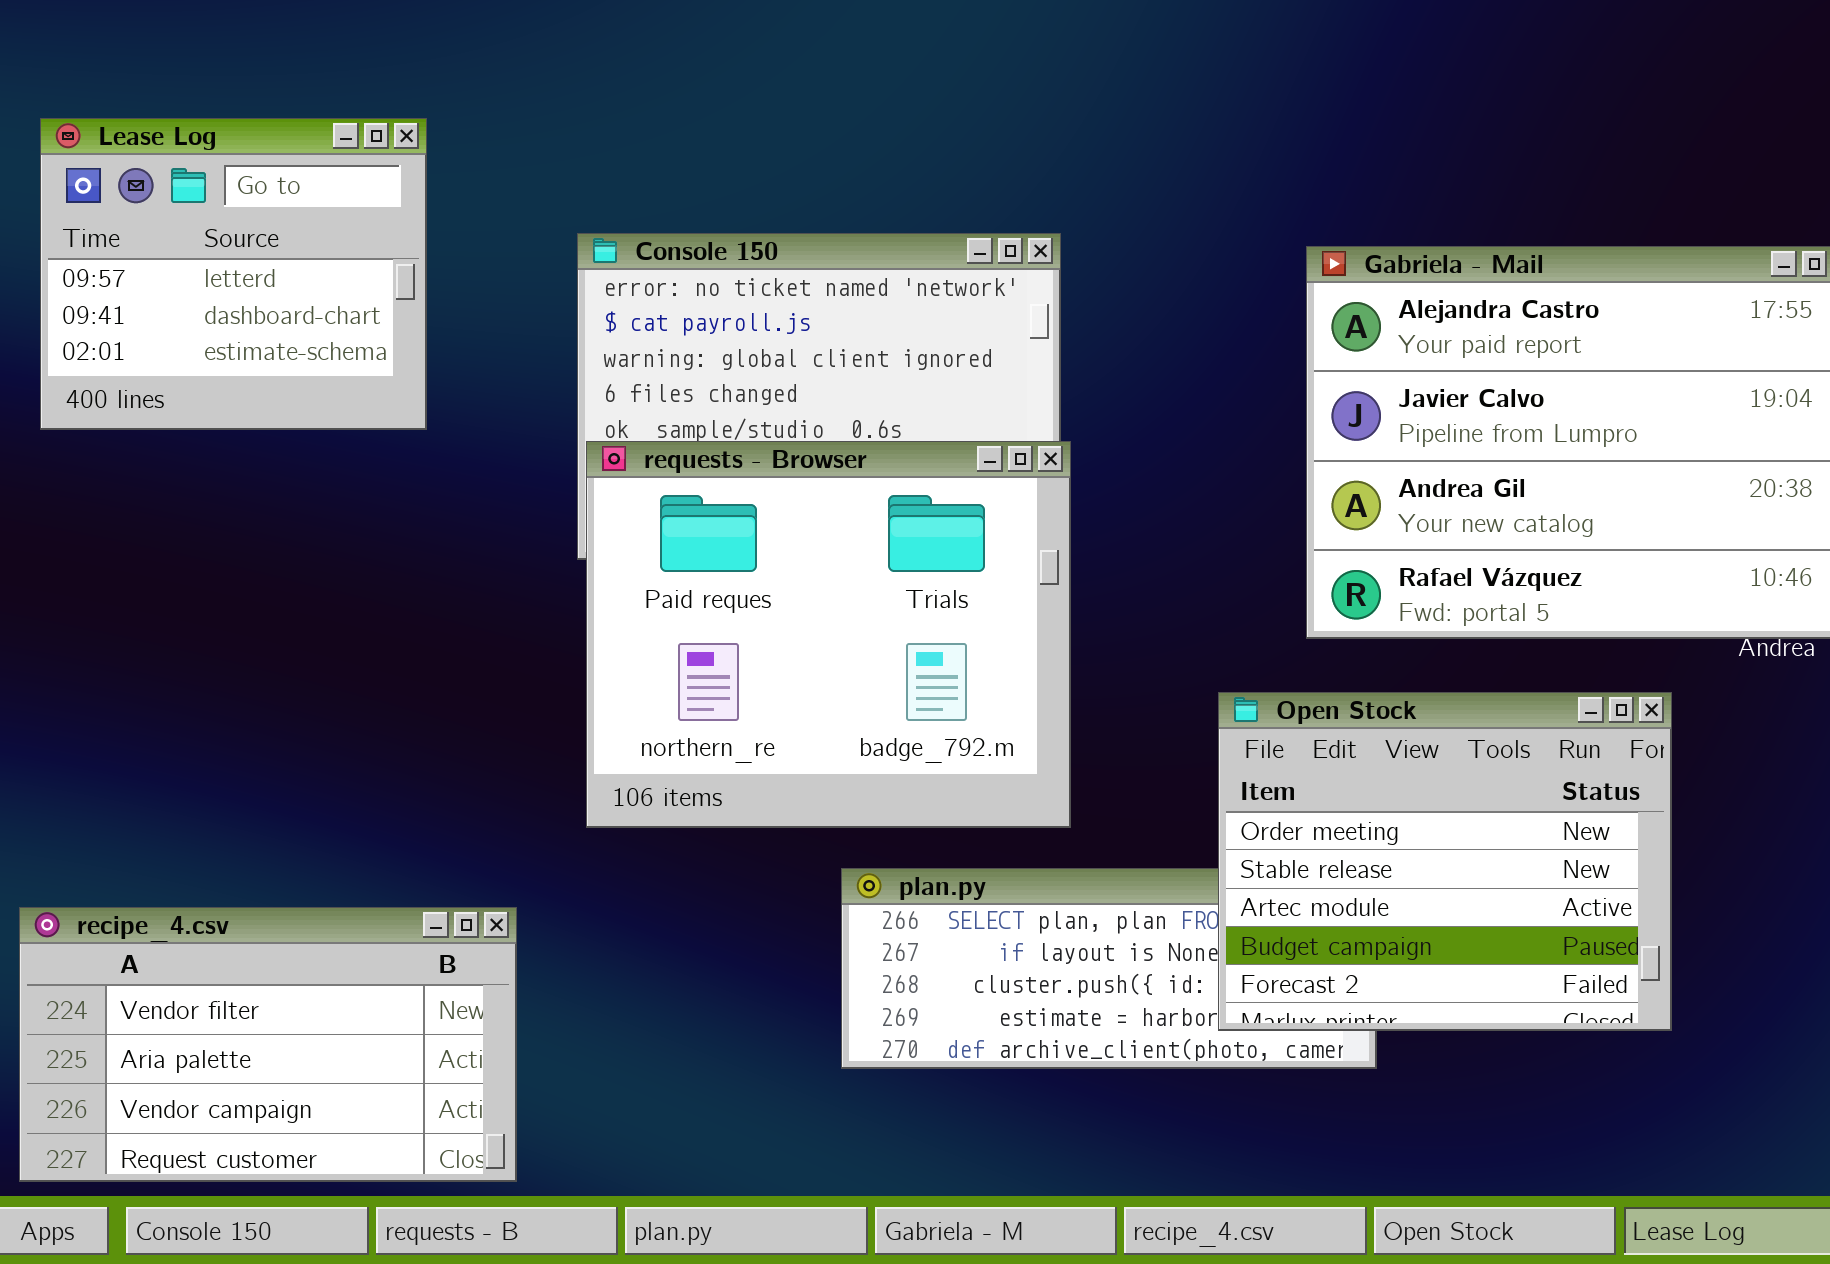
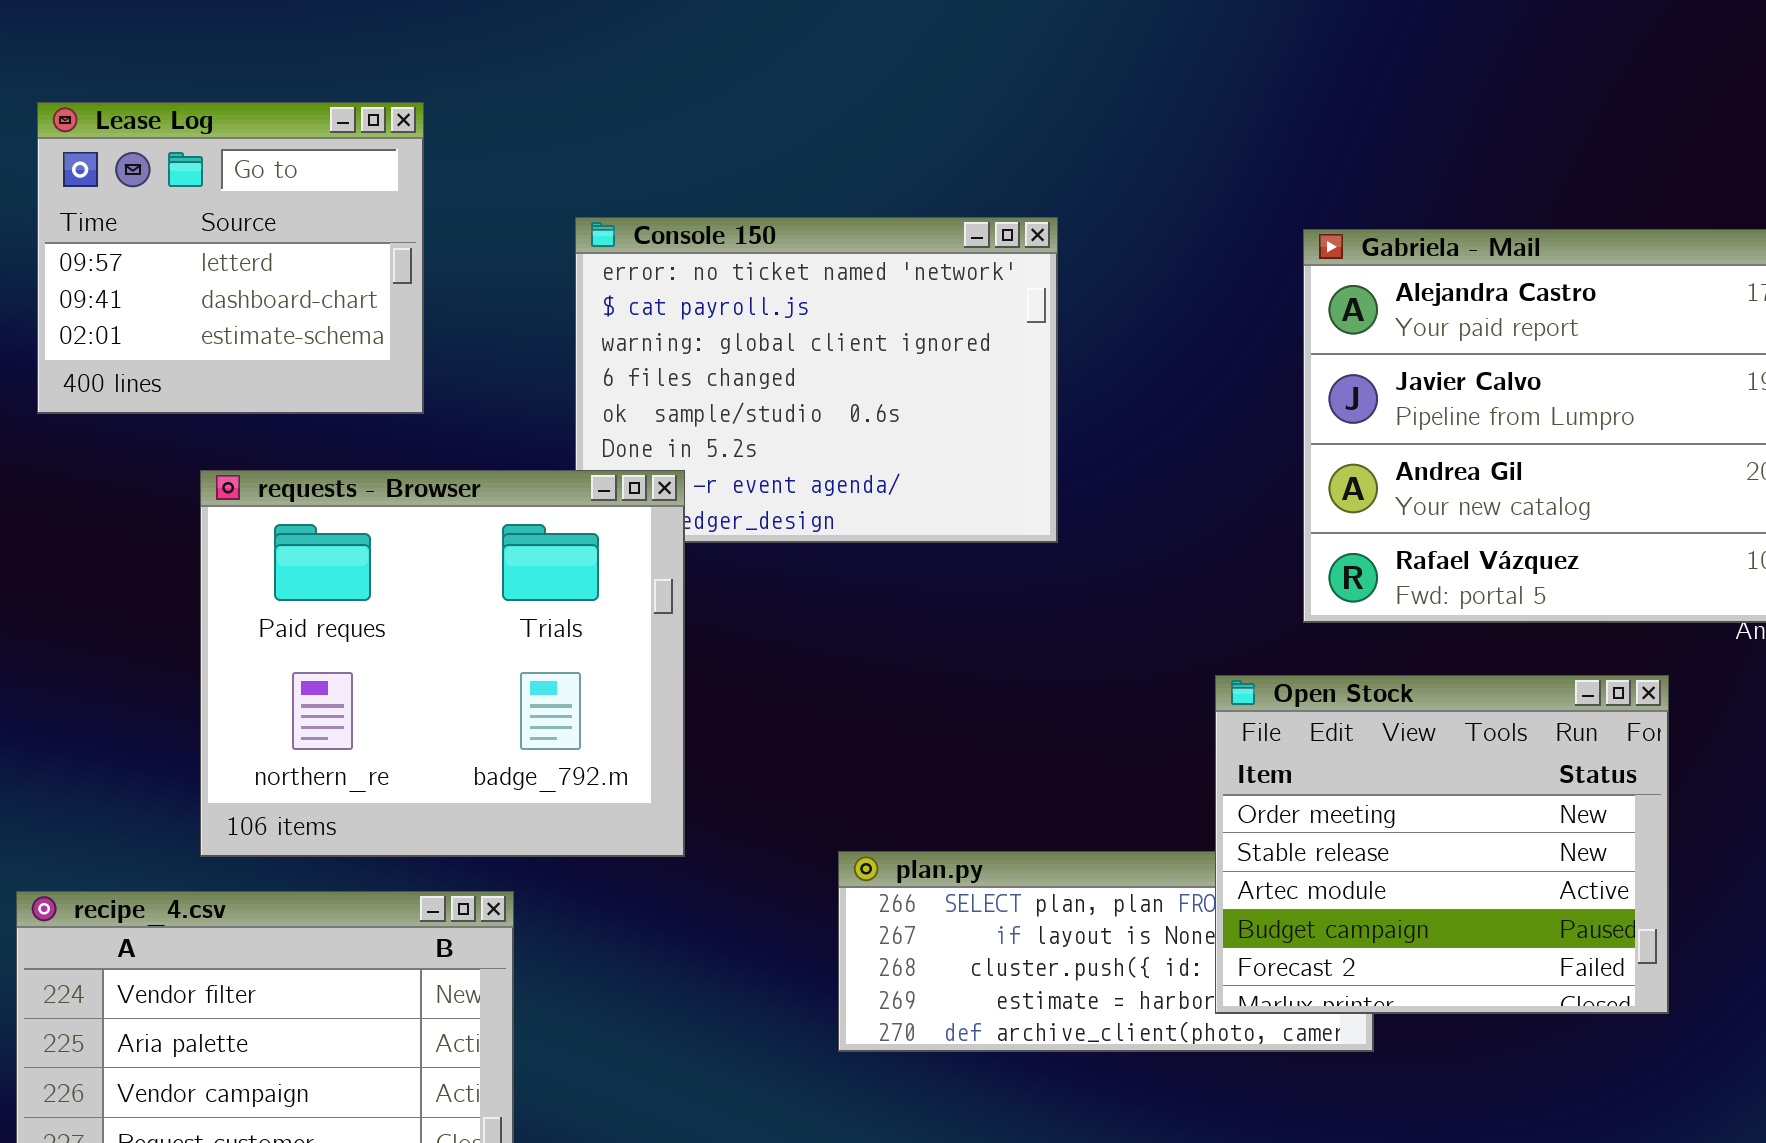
requests - Browser: [586,441,1071,828] -> [200,470,685,857], moved

